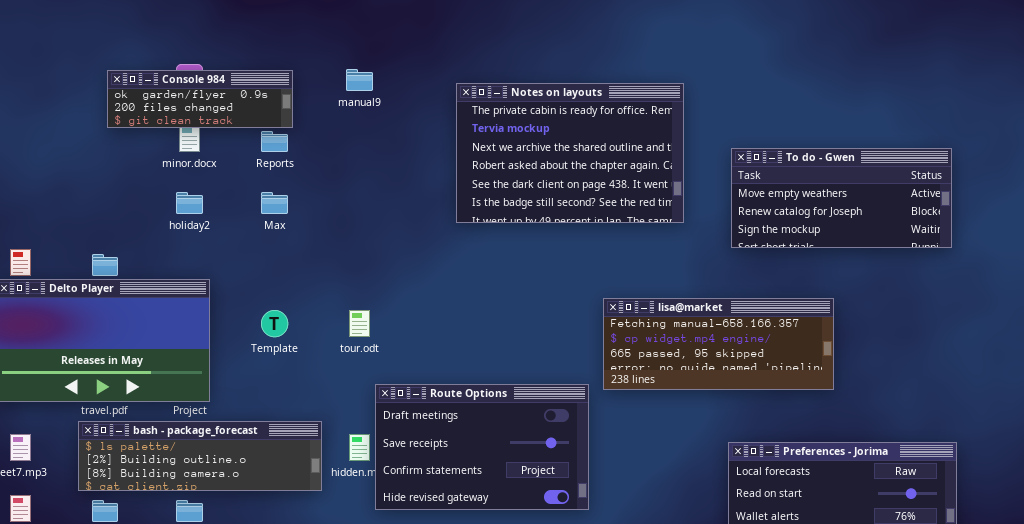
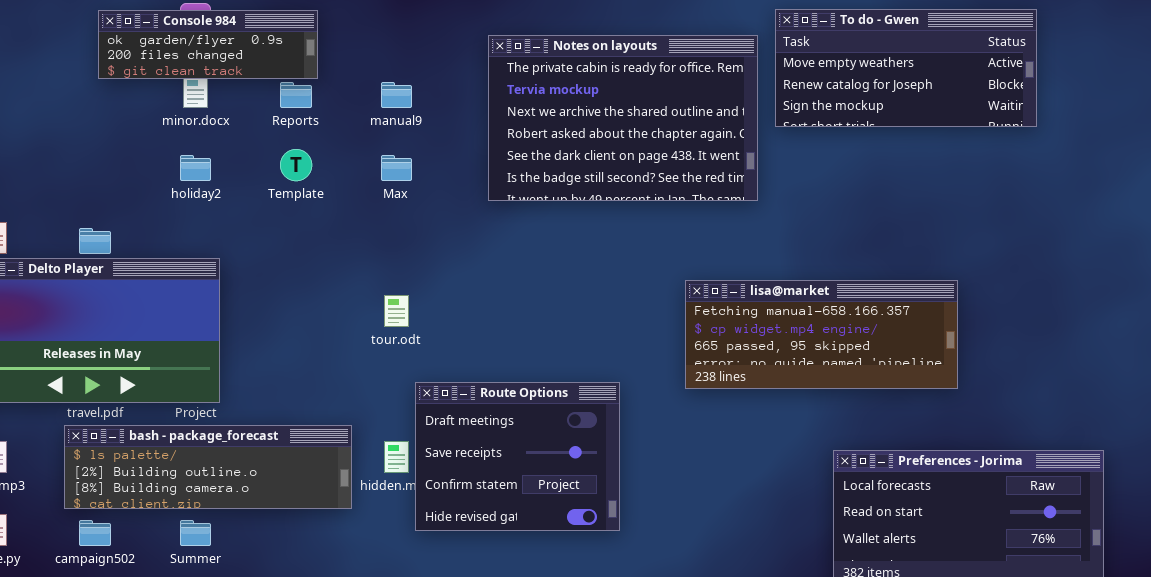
manual9: [346,69,373,91] -> [381,82,412,108], moved
Notes on layouts: [456,83,684,223] -> [488,35,758,201], moved
To do - Gwen: [731,148,952,248] -> [775,9,1037,127], moved
Max: [261,192,288,214] -> [381,155,412,181], moved
Template: [261,310,288,337] -> [280,149,312,181], moved
Route Options: [375,384,589,510] -> [415,382,620,531], resized

